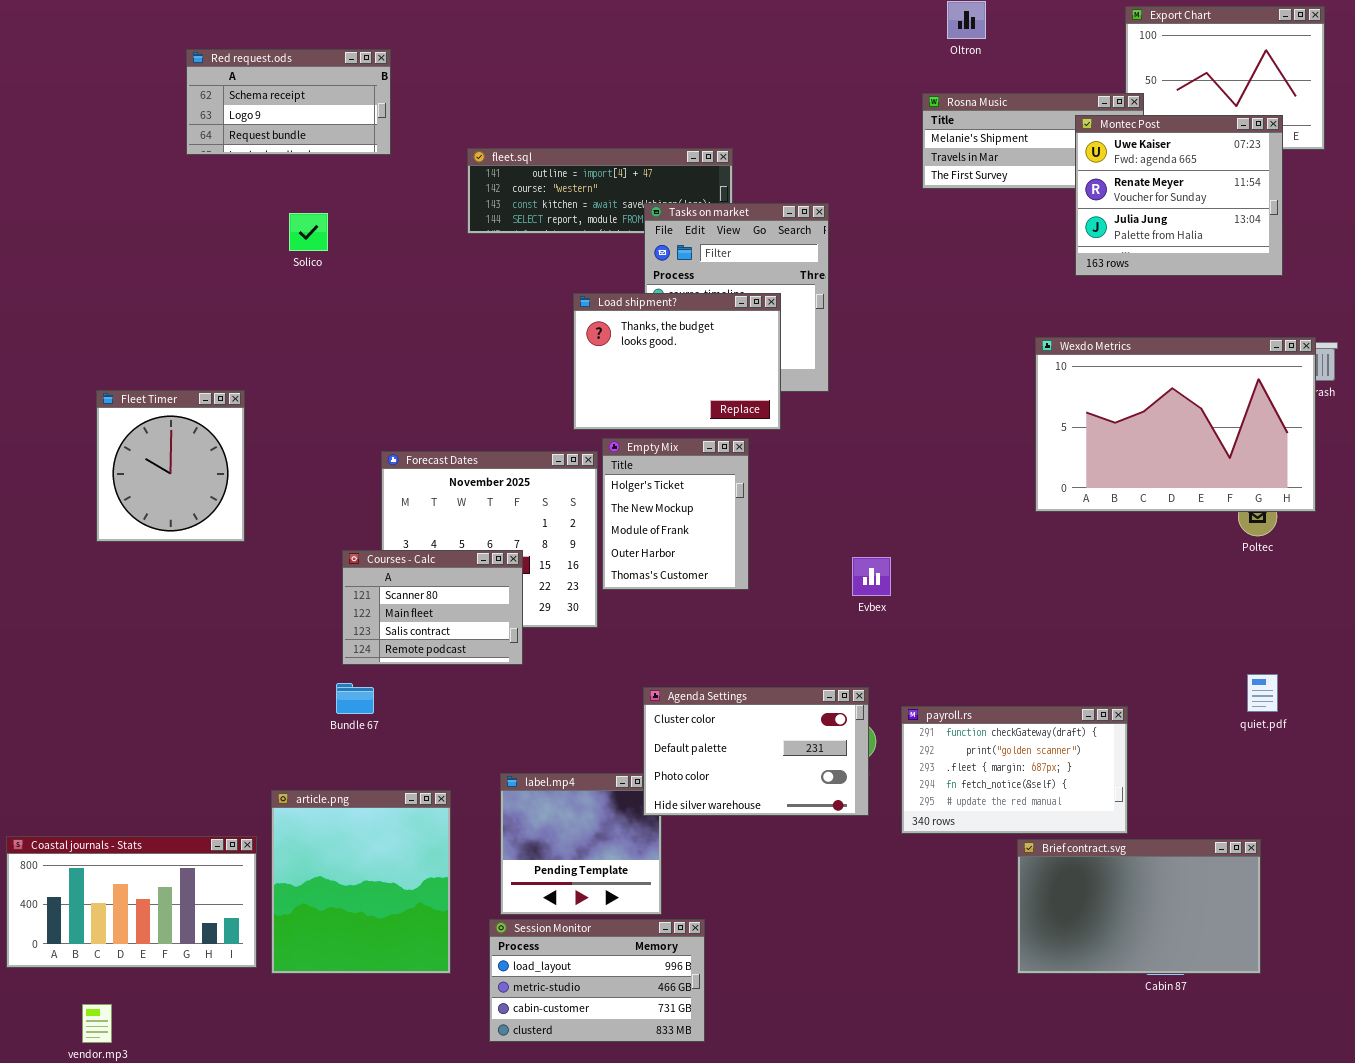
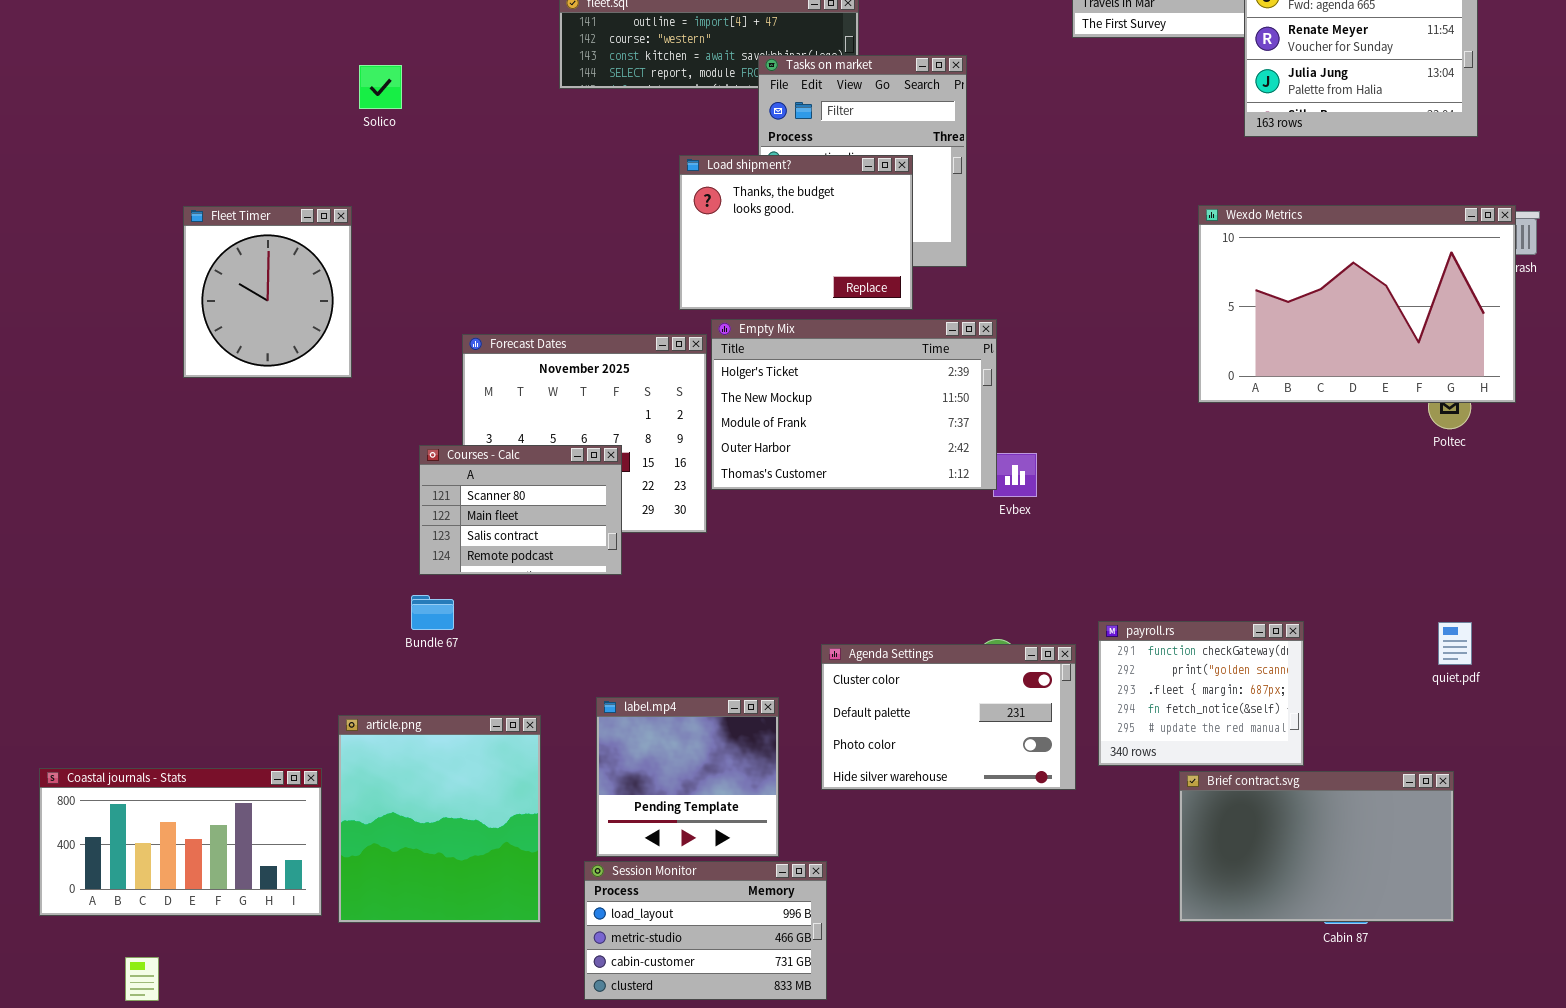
Fleet Timer: [96,390,245,542] -> [183,206,352,378], moved
Empty Mix: [602,438,749,590] -> [711,319,997,490], resized
quiet.pdf: [1247,674,1278,712] -> [1438,622,1472,665], moved
Agenda Settings: [643,687,869,816] -> [821,644,1076,790], moved
payroll.rs: [901,706,1128,834] -> [1098,621,1304,766], resized

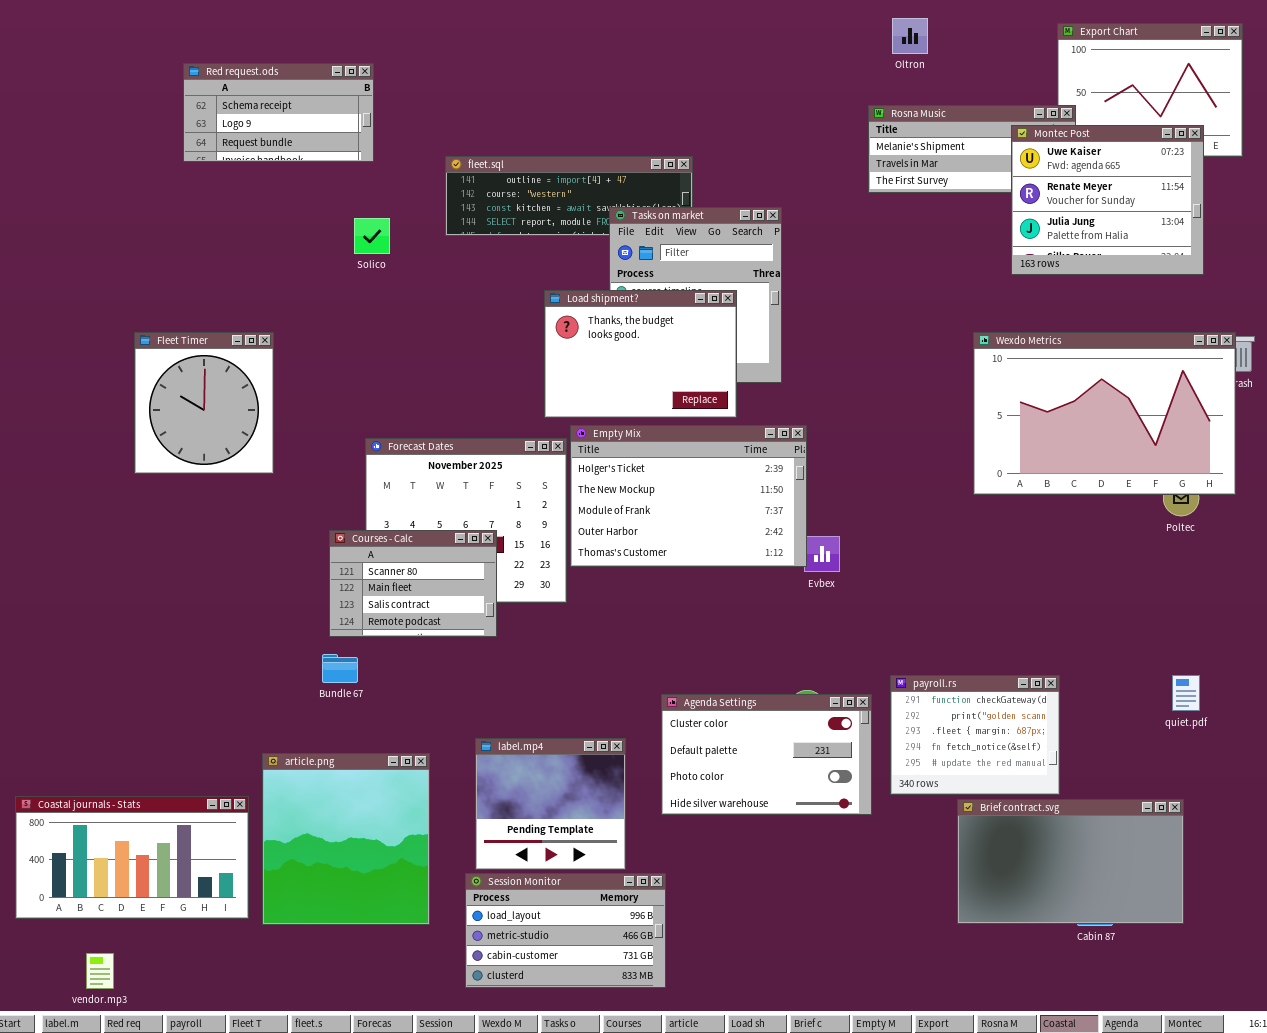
Solico: [359,65,402,109] -> [354,218,390,254], moved

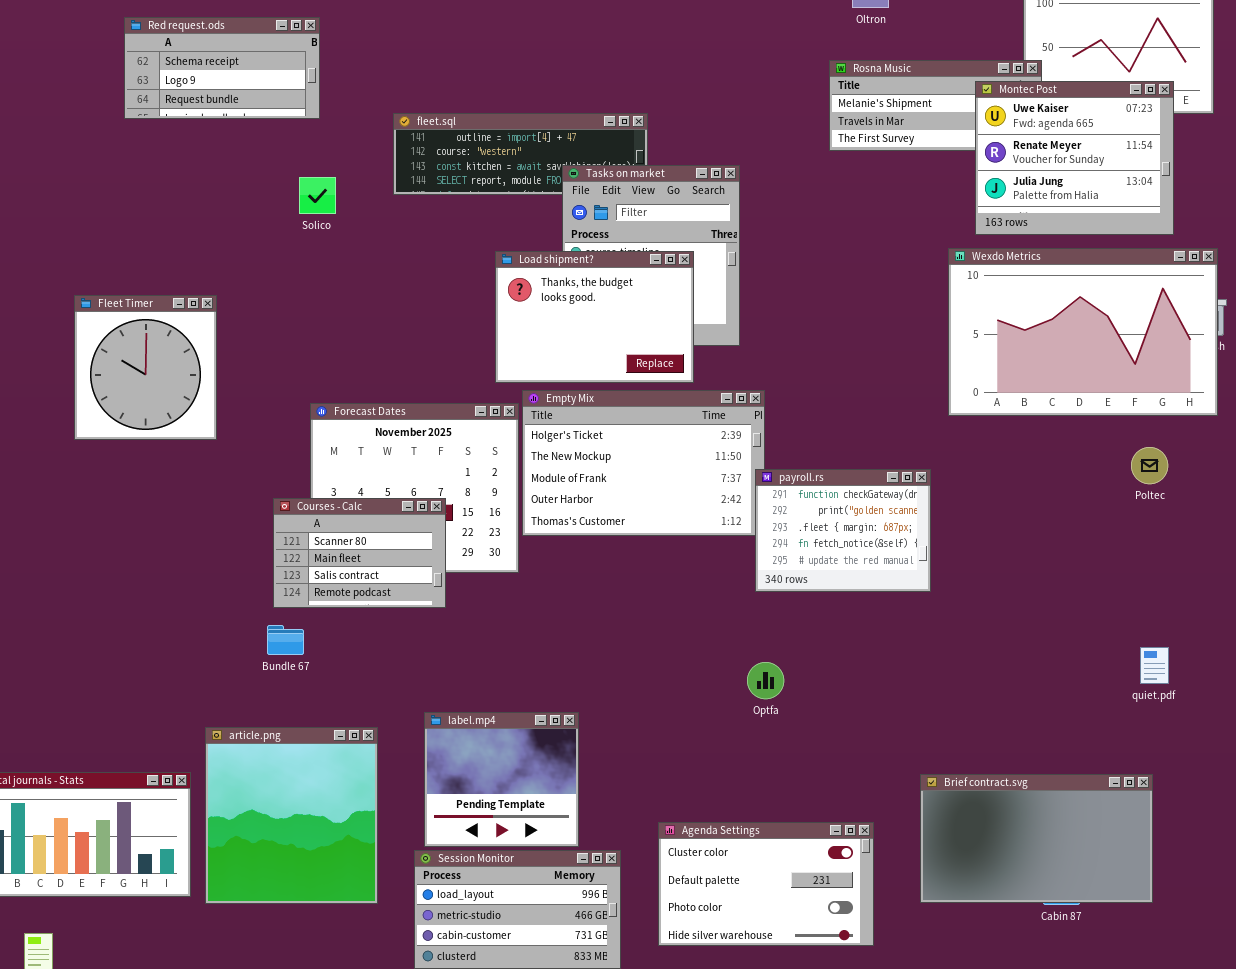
Wexdo Metrics: [973,332,1236,495] -> [948,248,1218,416], moved
payroll.rs: [890,675,1060,795] -> [755,469,931,592], moved
Agenda Settings: [661,694,872,815] -> [658,822,874,946], moved

